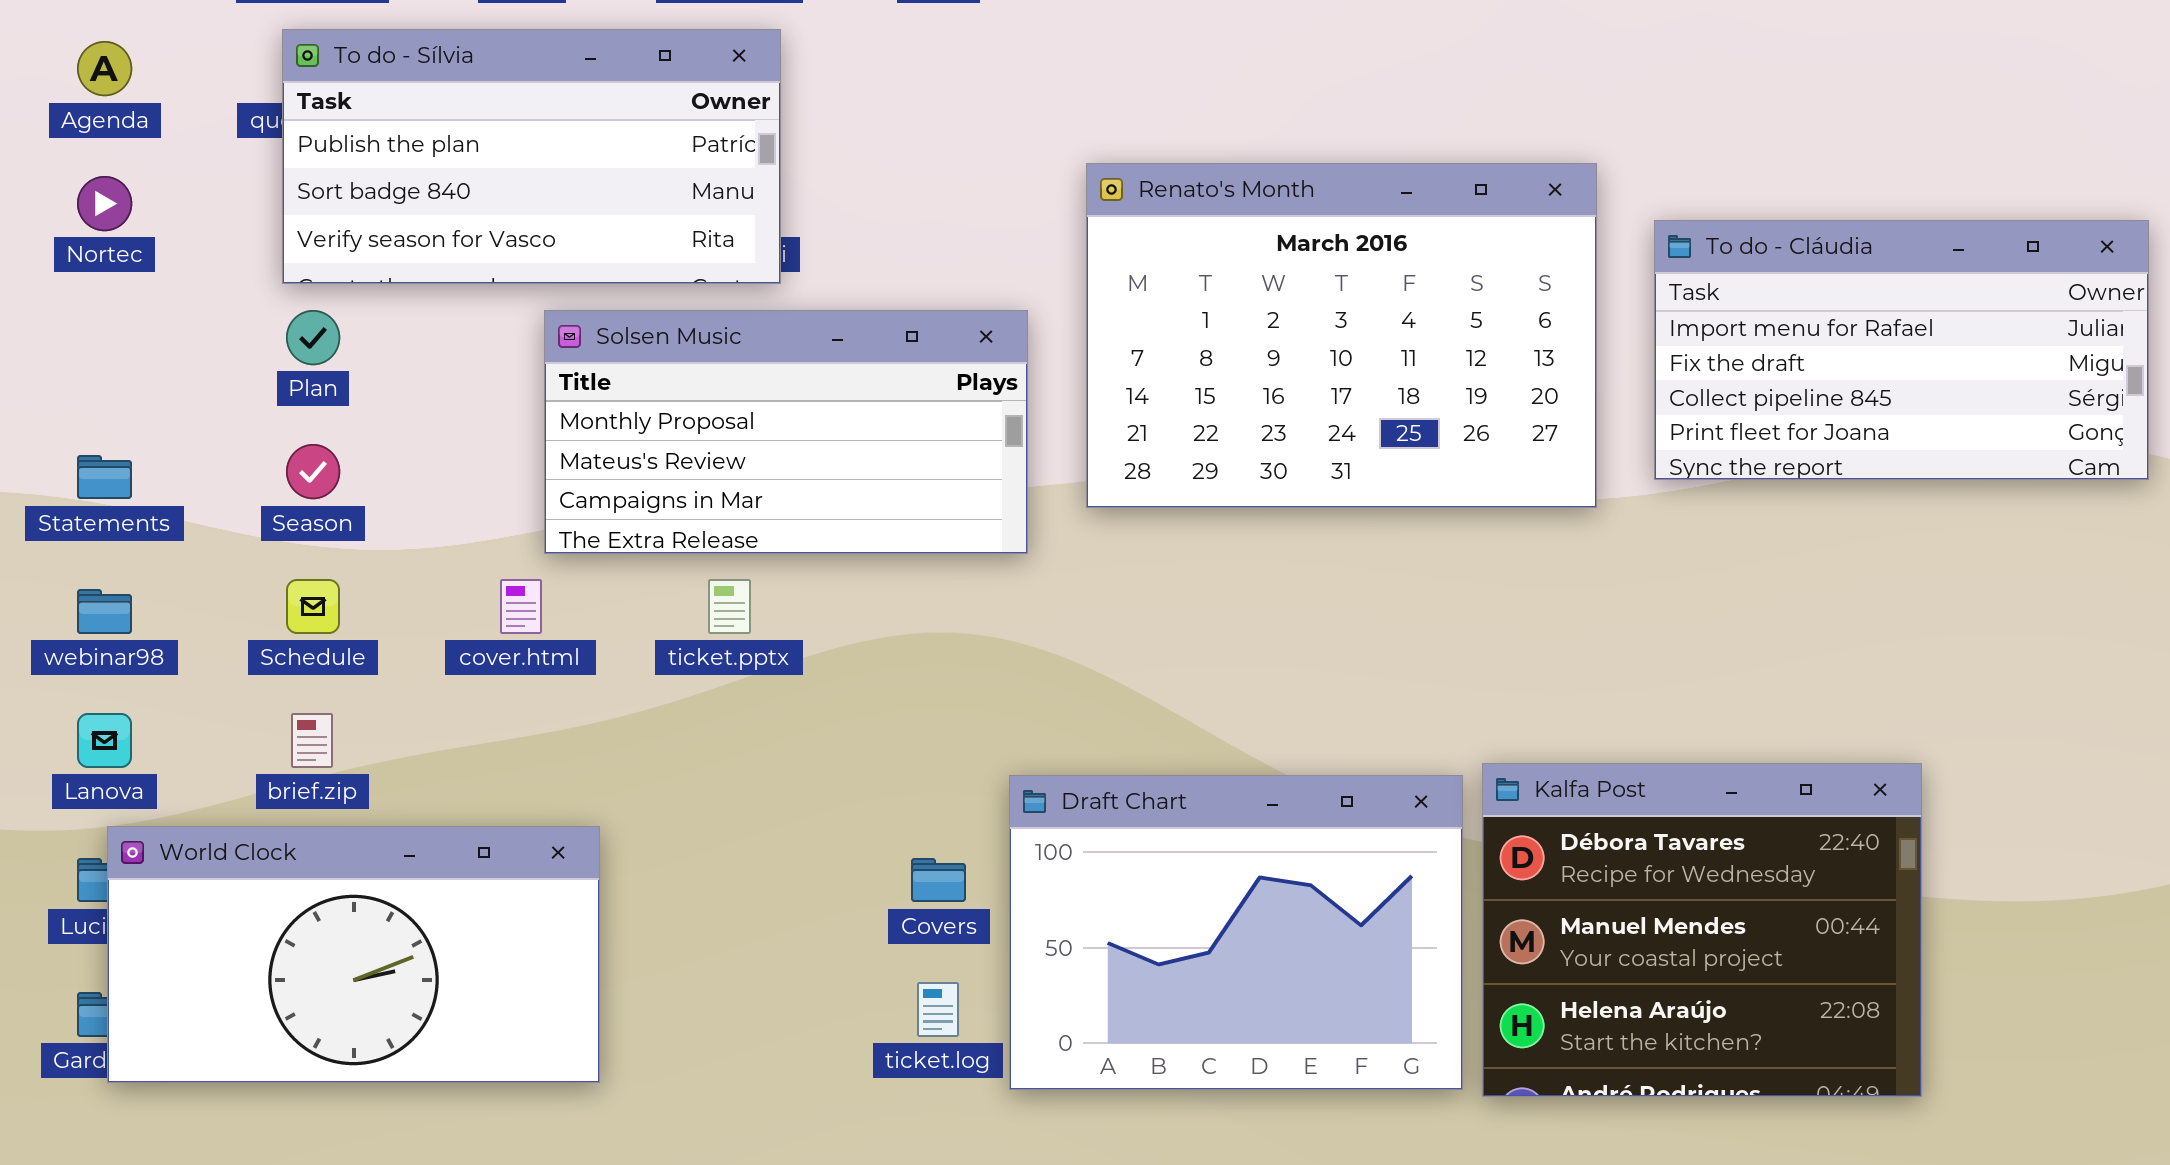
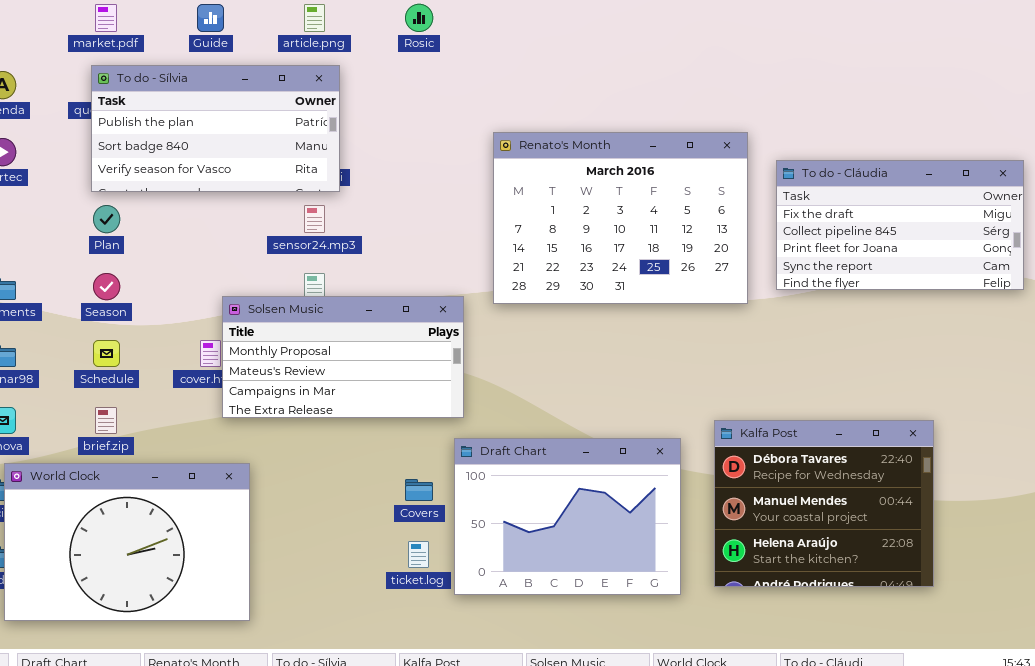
To do - Cláudia: [1654,220,2149,480] -> [776,160,1024,290], scrolled down 1 row
Solsen Music: [544,310,1028,554] -> [222,296,464,418], moved
Kalfa Post: [1482,763,1922,1097] -> [714,420,934,587], moved
World Clock: [107,826,600,1083] -> [4,463,250,621], resized

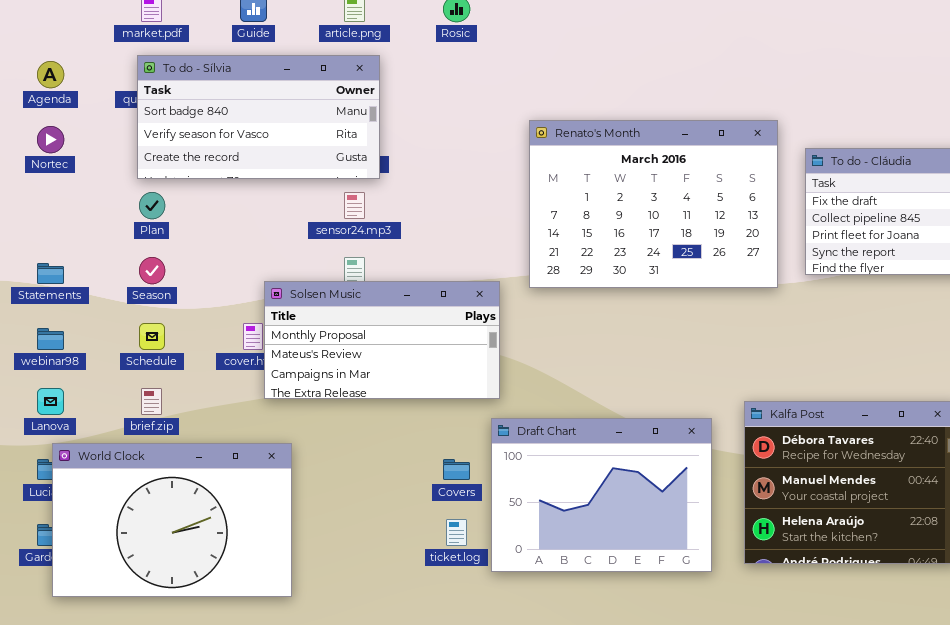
To do - Sílvia: [91,65,340,192] -> [137,55,380,179], scrolled down 1 row

